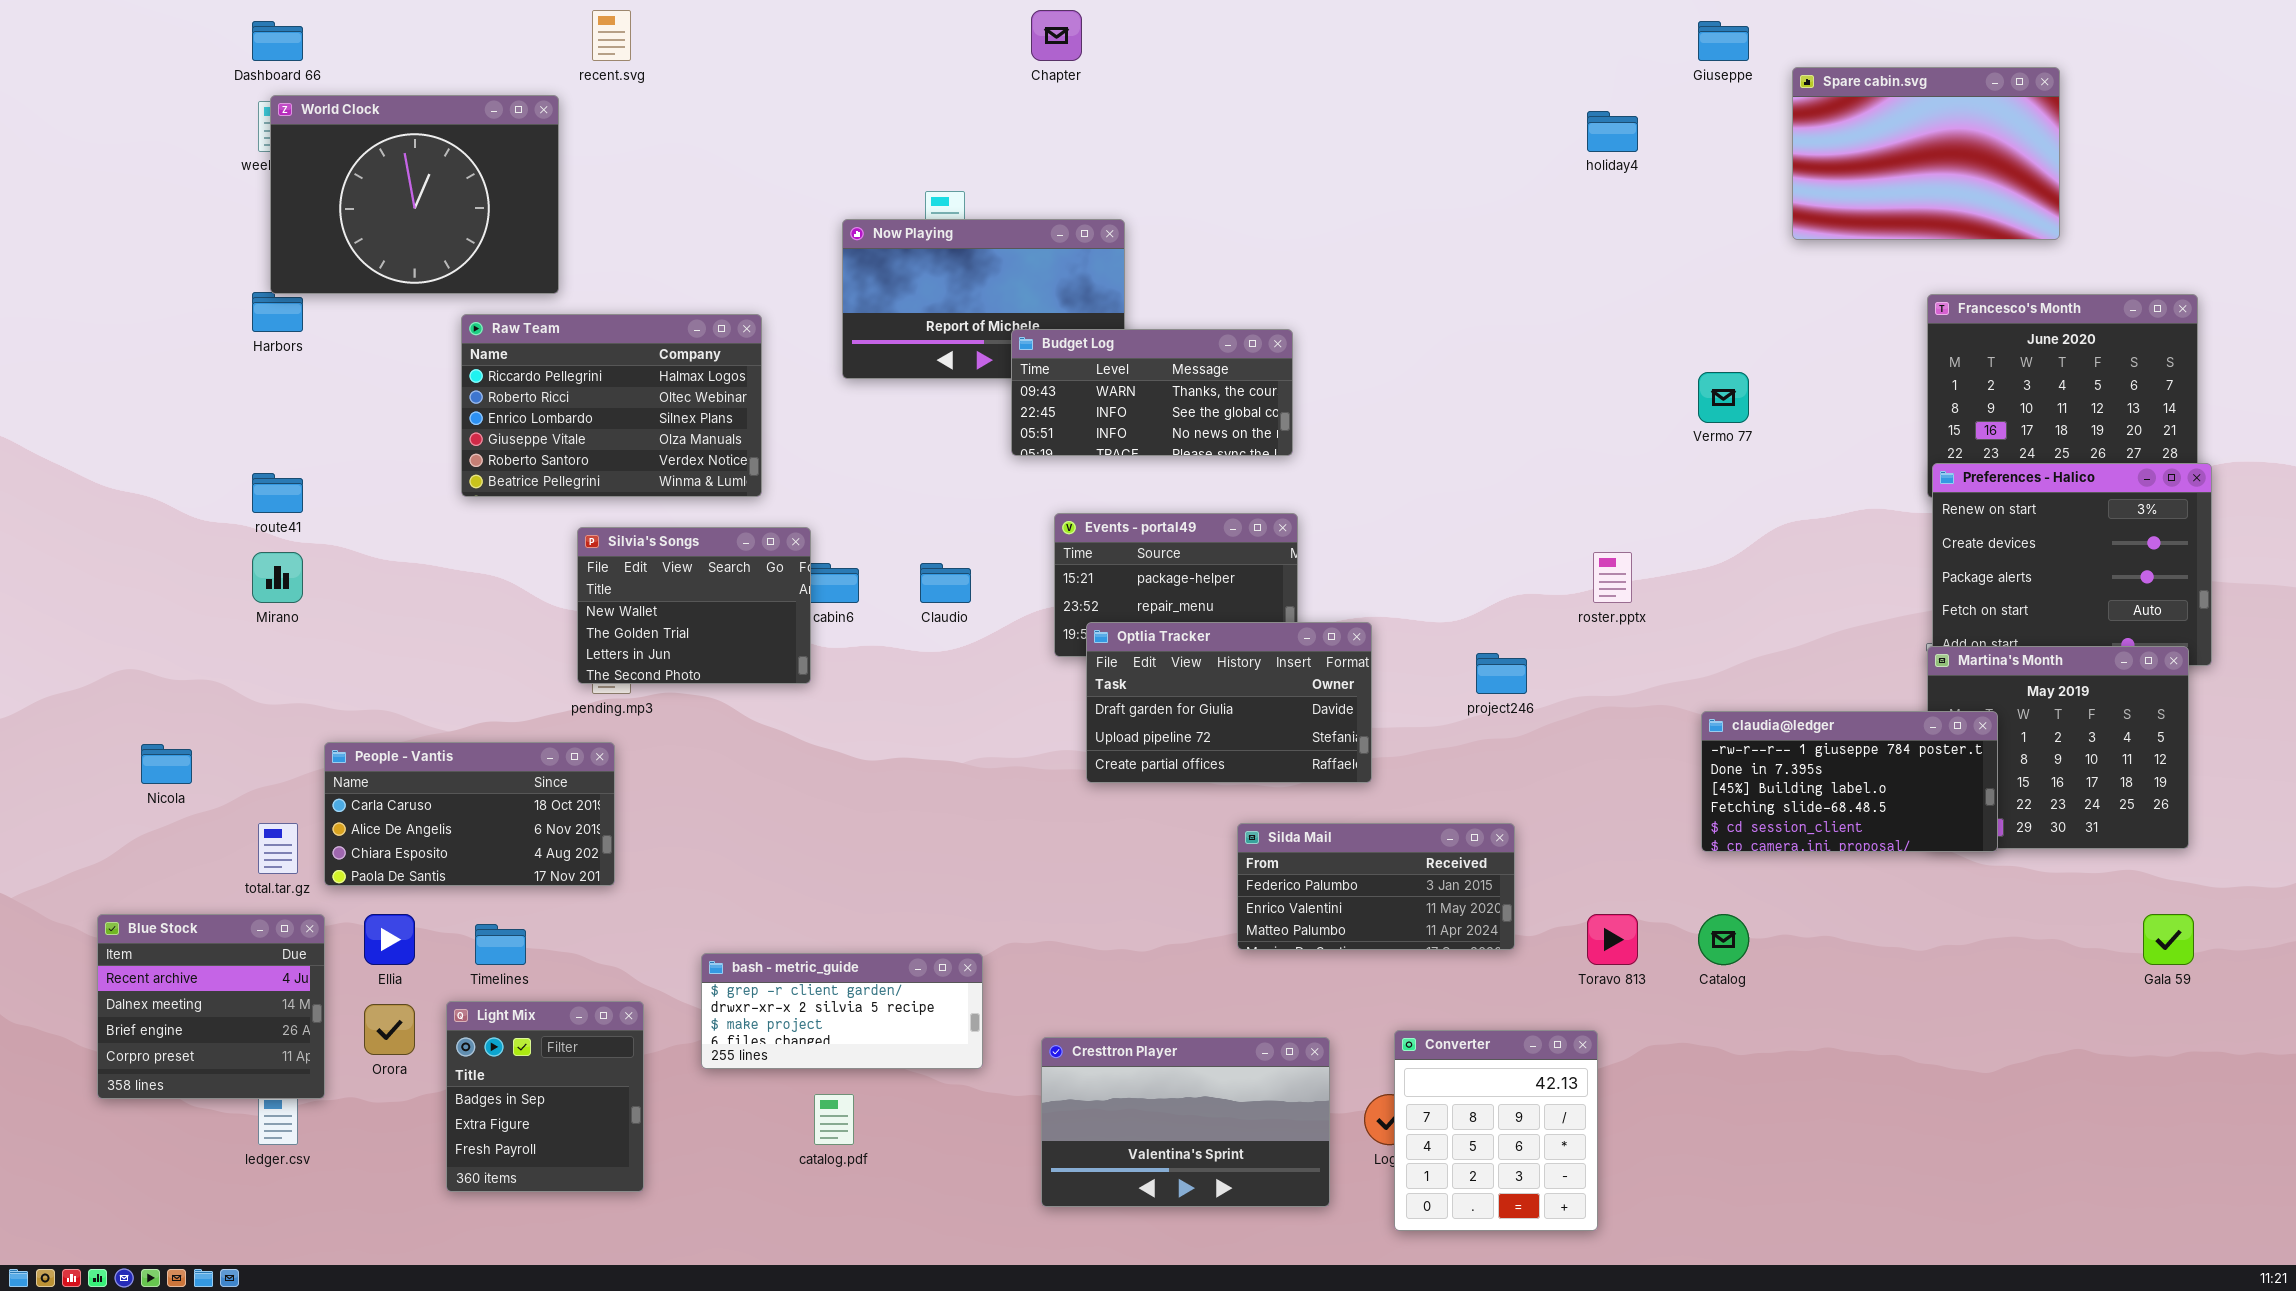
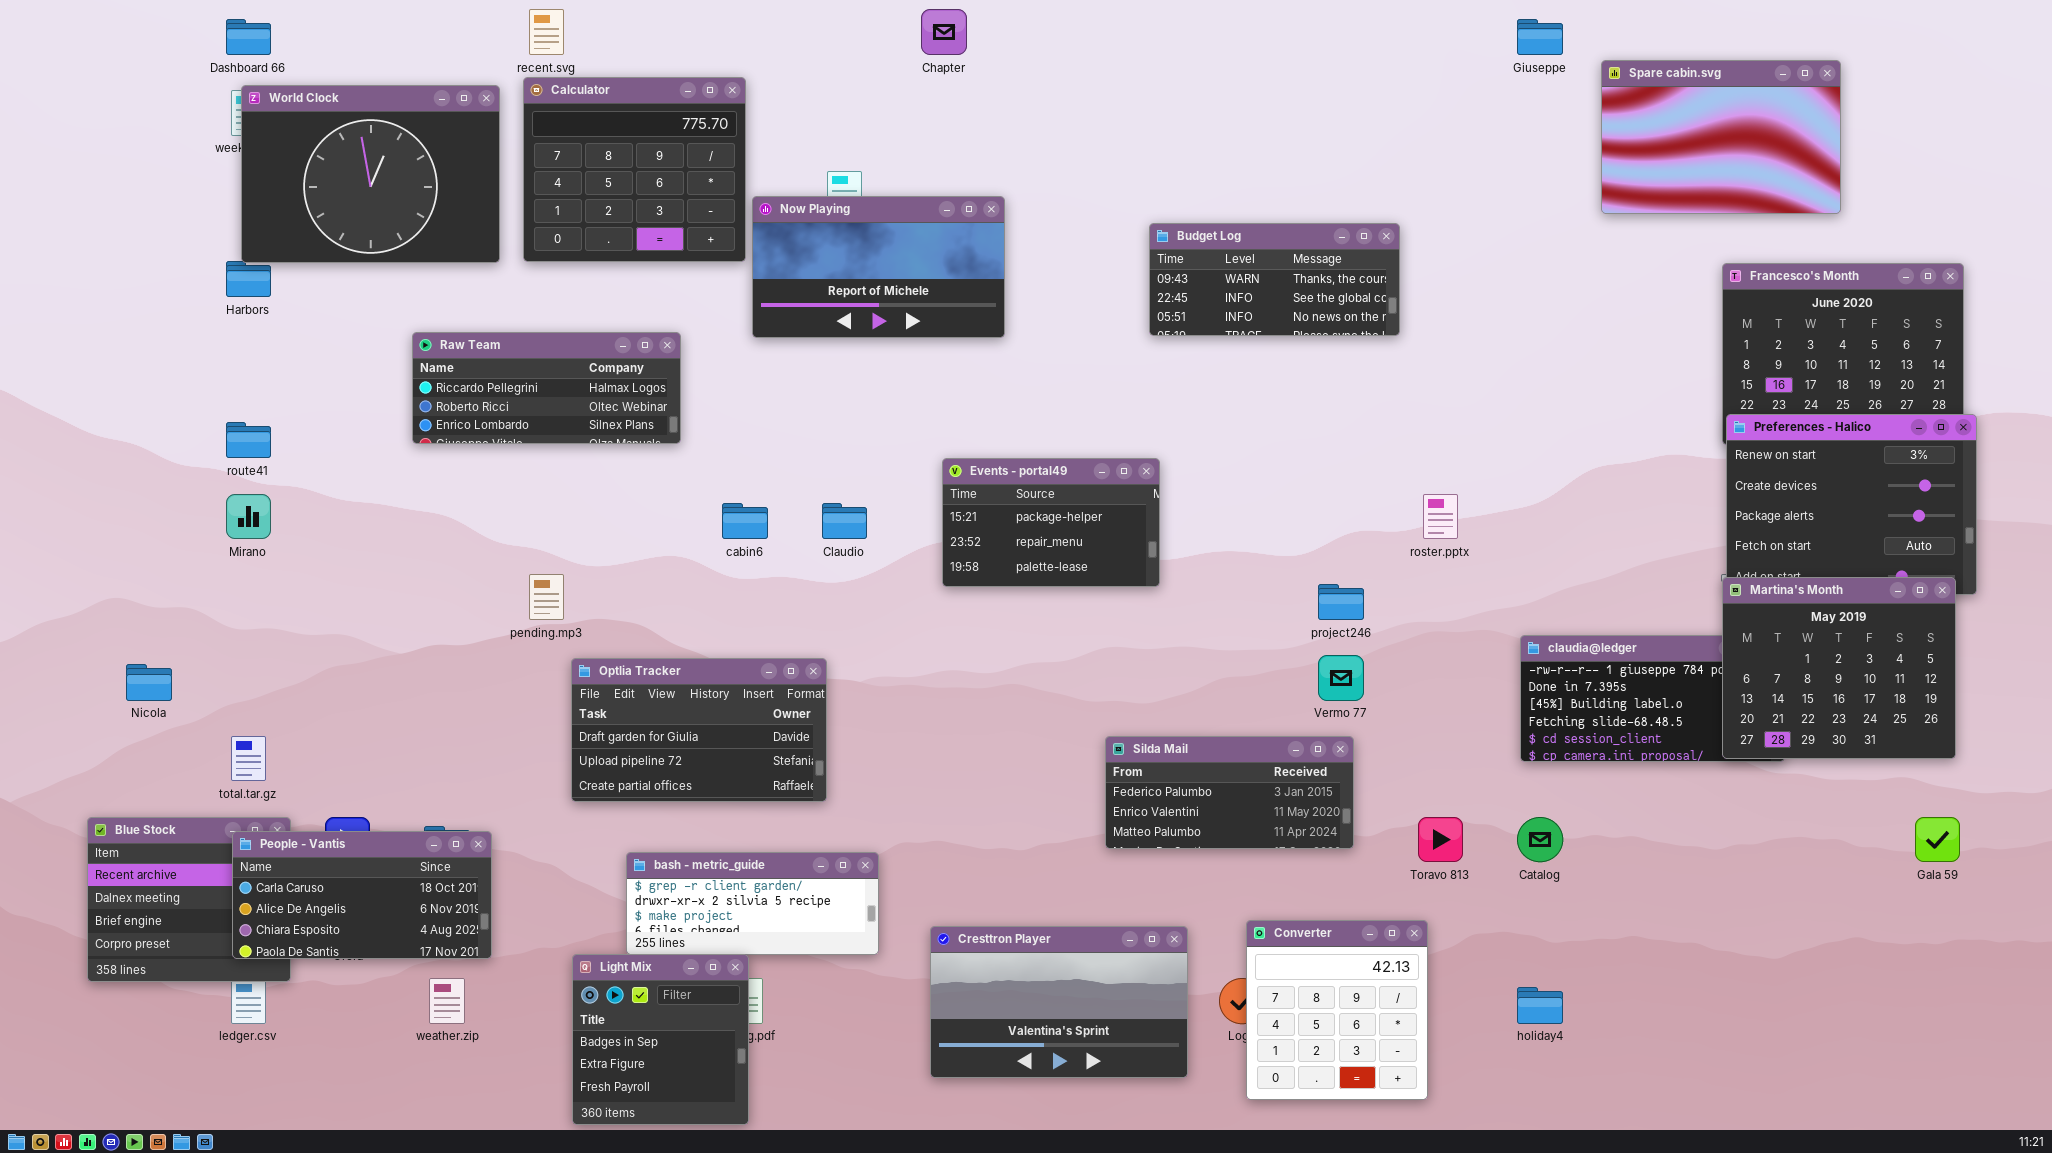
Calculator: none -> [523,77,746,262], opened
holiday4: [1587,111,1638,152] -> [1517,987,1563,1024], moved
Raw Team: [461,314,762,497] -> [412,332,681,444], resized
Budget Log: [1011,329,1293,456] -> [1149,223,1400,336], moved
Vermo 77: [1698,372,1749,423] -> [1318,655,1364,701], moved
Silvia's Songs: [577,527,811,684] -> none, closed
Optlia Tracker: [1086,622,1372,783] -> [571,658,827,802], moved
Martina's Month: [1927,646,2189,849] -> [1722,577,1956,759], raised
People - Vantis: [324,742,615,886] -> [232,831,492,959], moved
Light Mix: [446,1001,644,1192] -> [572,954,749,1125], moved

